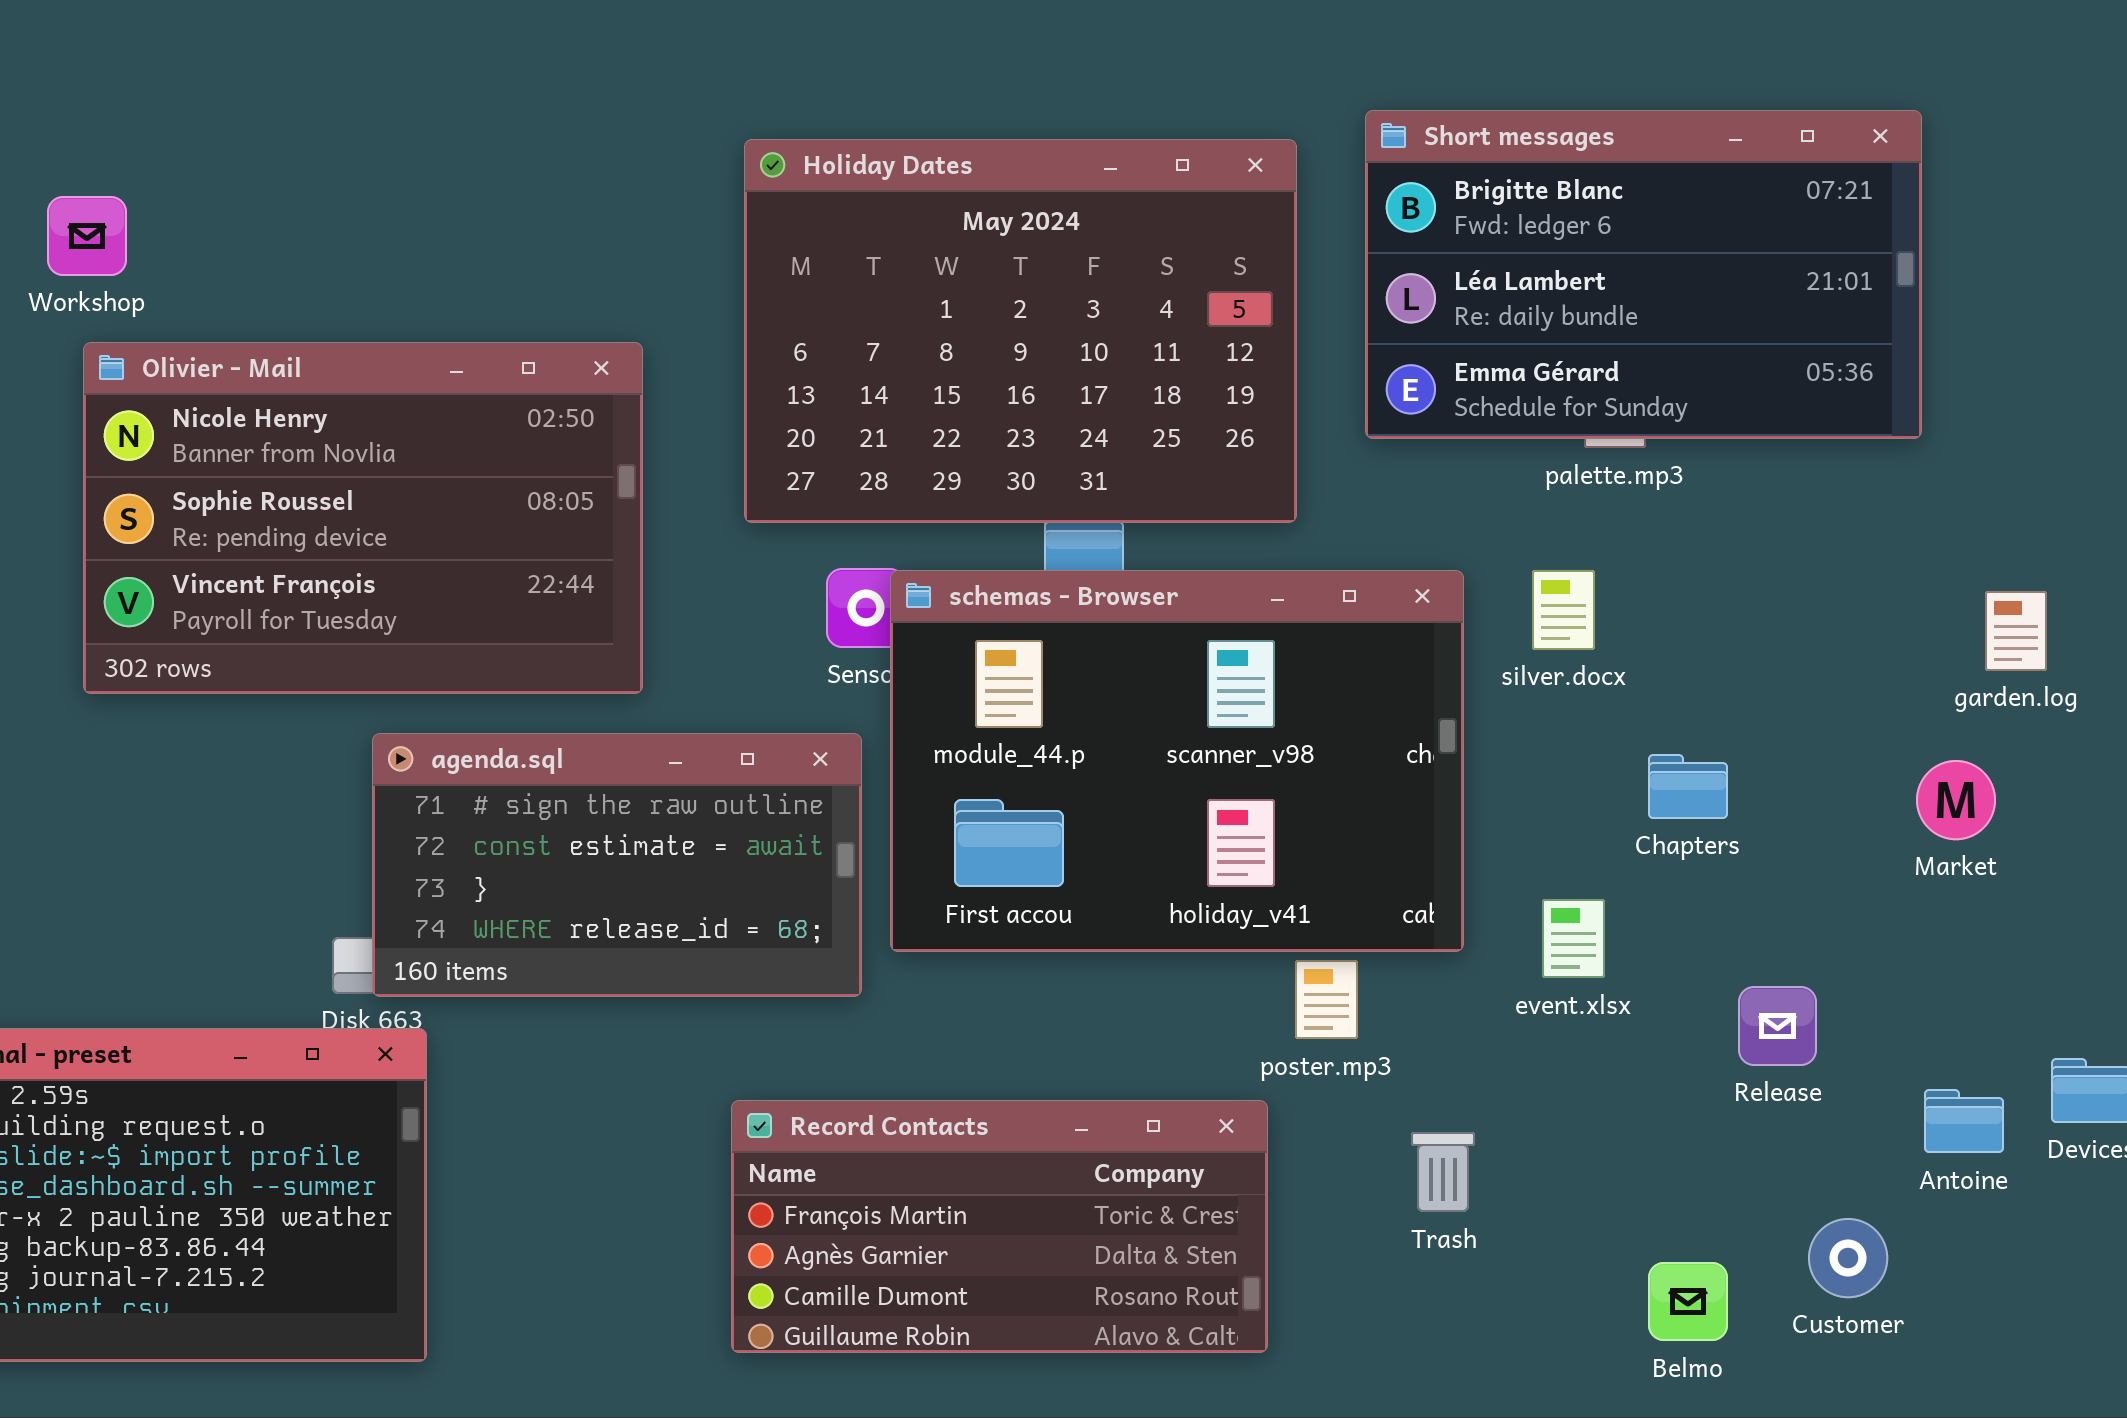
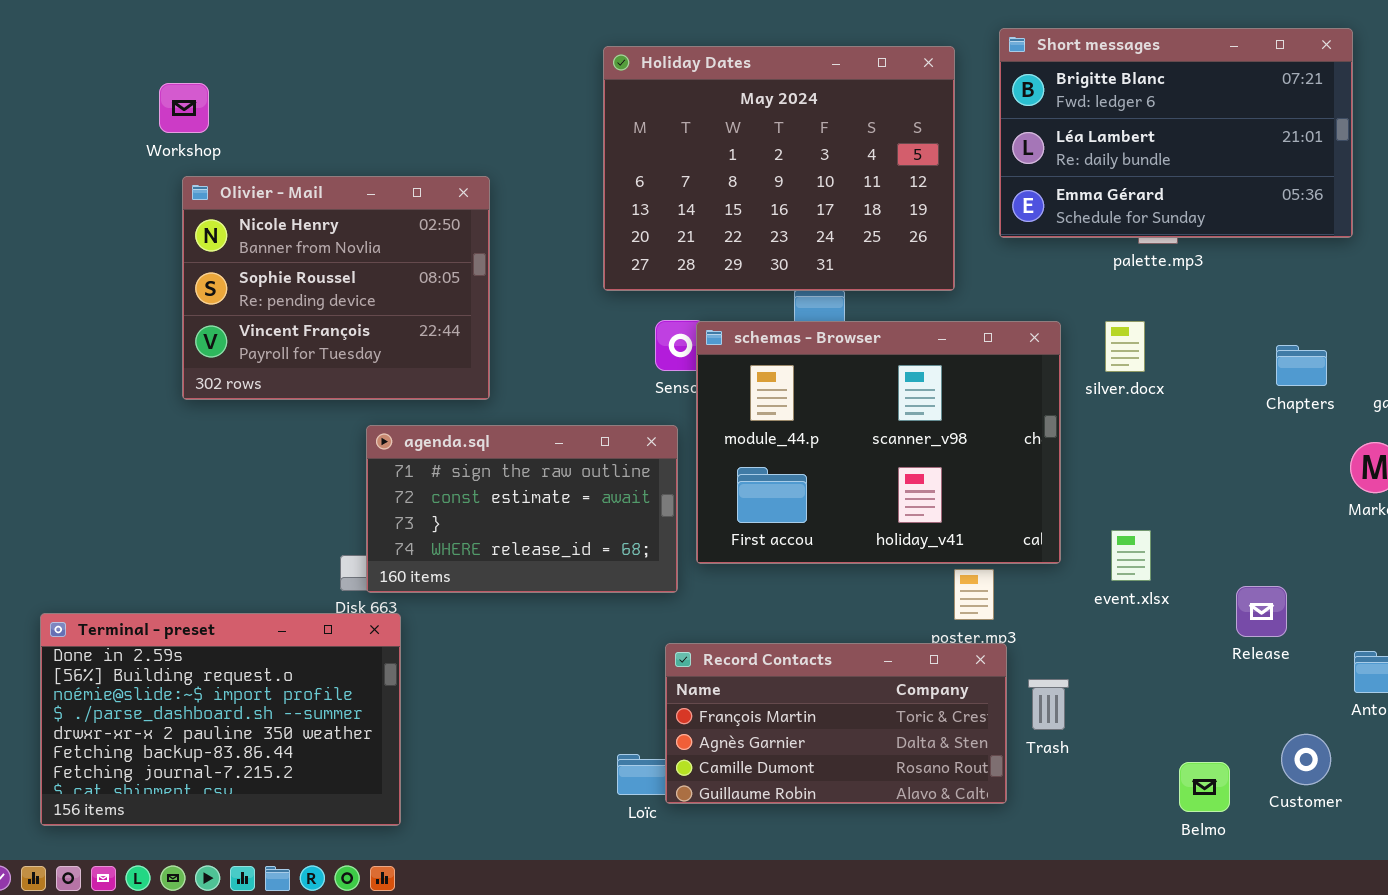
Olivier - Mail: [83,342,643,694] -> [182,176,490,400], resized
Chapters: [1648,754,1728,819] -> [1276,345,1327,386], moved
Record Contacts: [731,1100,1268,1353] -> [665,643,1007,804], moved

